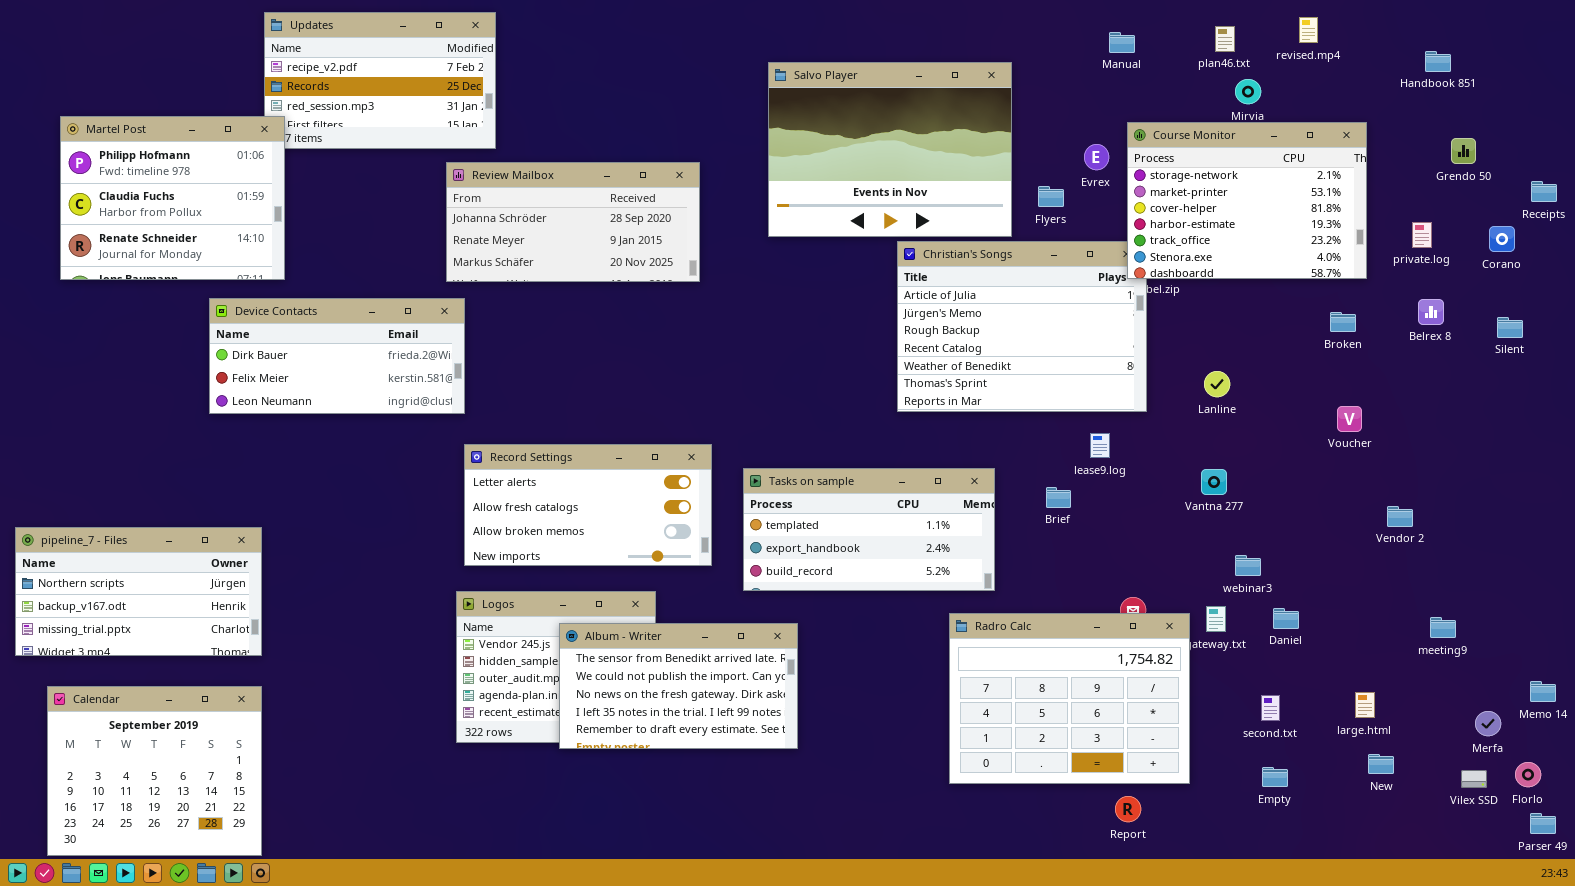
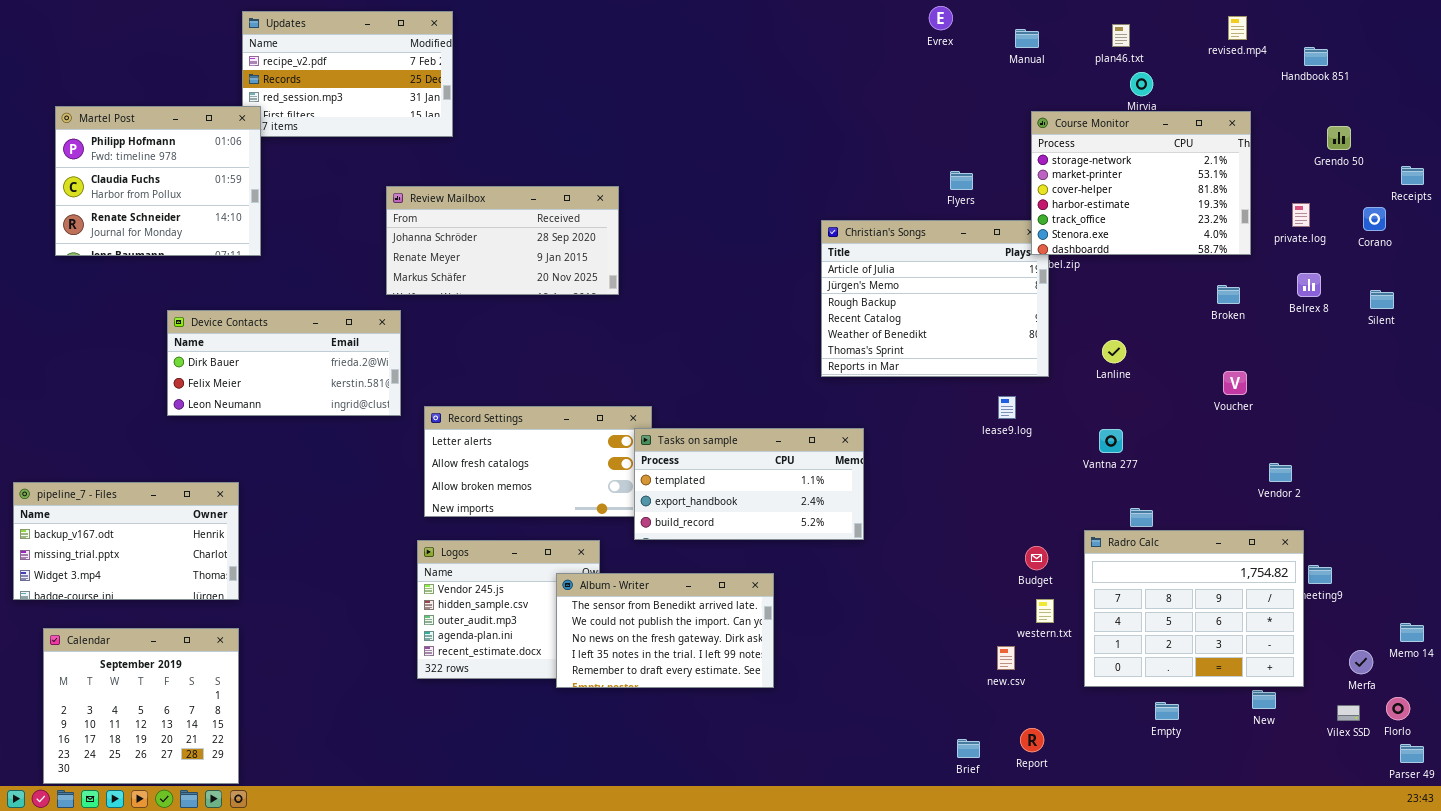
revised.mp4: [1299,17,1318,43] -> [1228,16,1247,40], moved
Salvo Player: [768,62,1012,237] -> none, closed
Evrex: [1084,144,1109,170] -> [929,6,953,30], moved
Review Mailbox: [446,162,700,282] -> [386,186,619,295], moved
Device Contacts: [209,298,465,414] -> [167,310,401,416], moved
Tasks on sample: [743,468,995,591] -> [634,428,864,540], moved
Brief: [1046,487,1071,508] -> [957,739,980,758], moved
pipeline_7 - Files: [15,527,262,656] -> [13,482,239,600], scrolled down 1 row
Radro Calc: [949,613,1190,784] -> [1084,530,1304,687], moved
Album - Writer: [559,623,798,749] -> [556,573,774,688], moved

